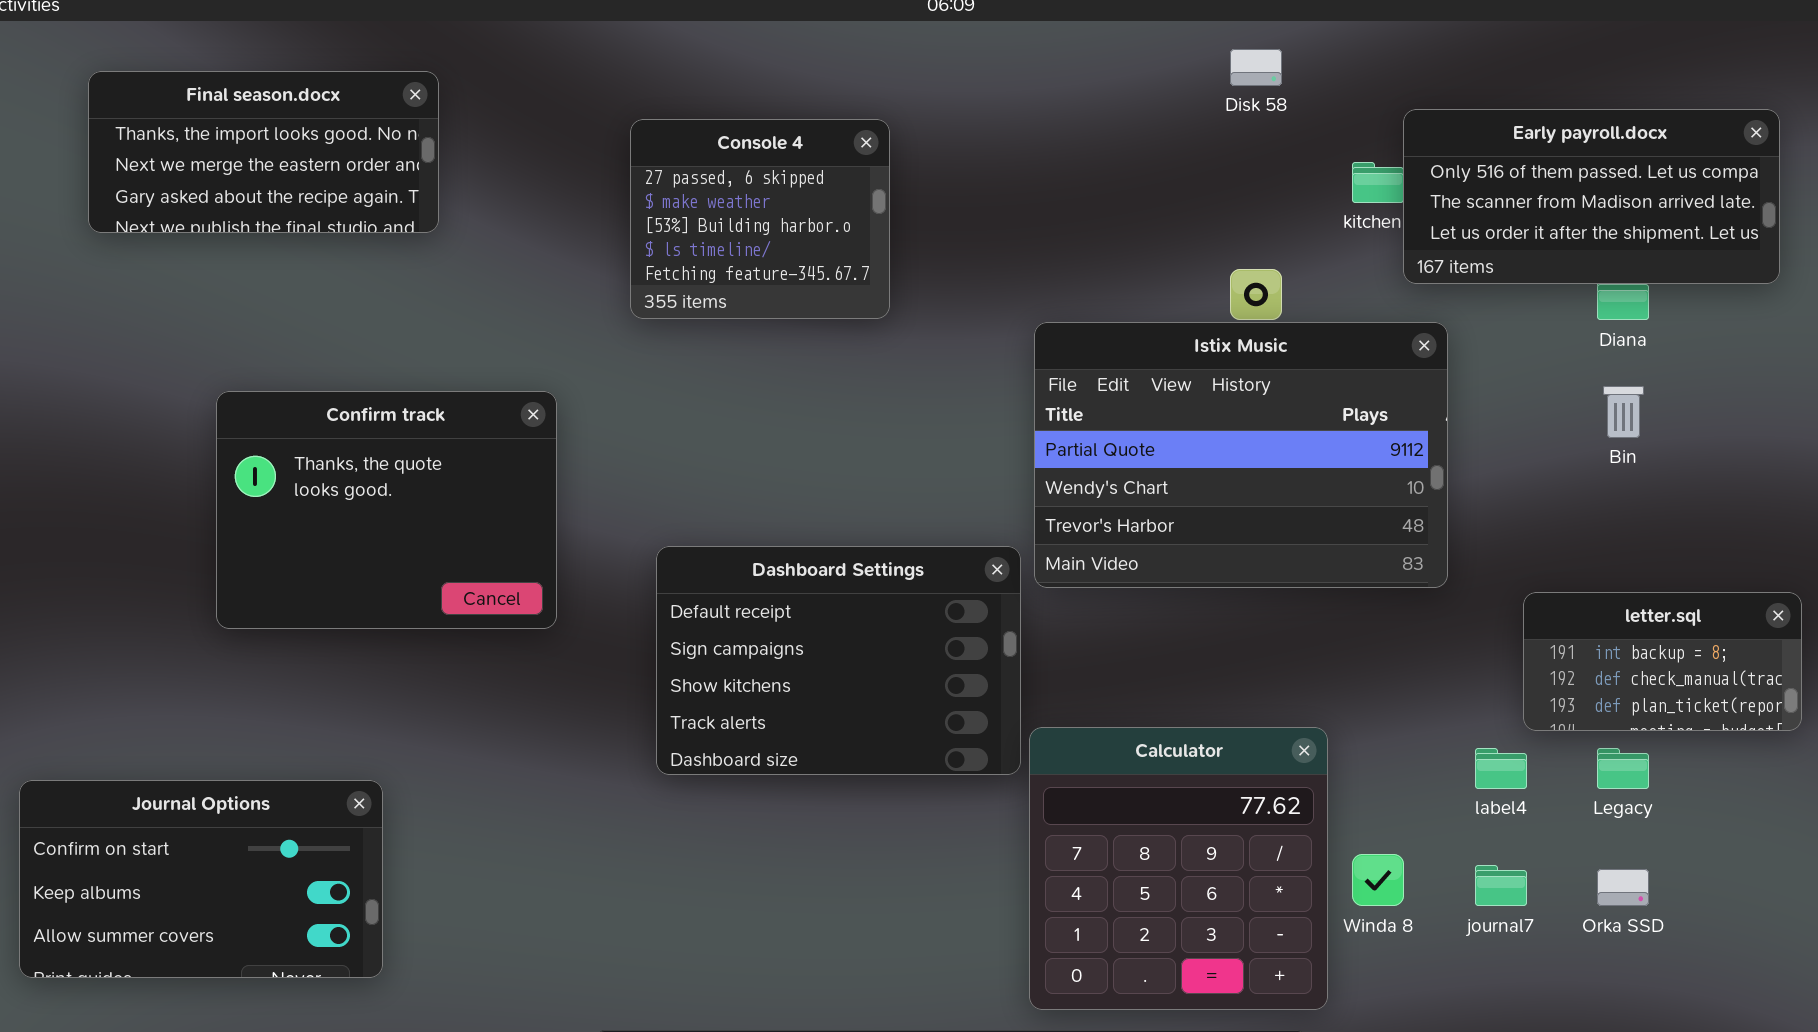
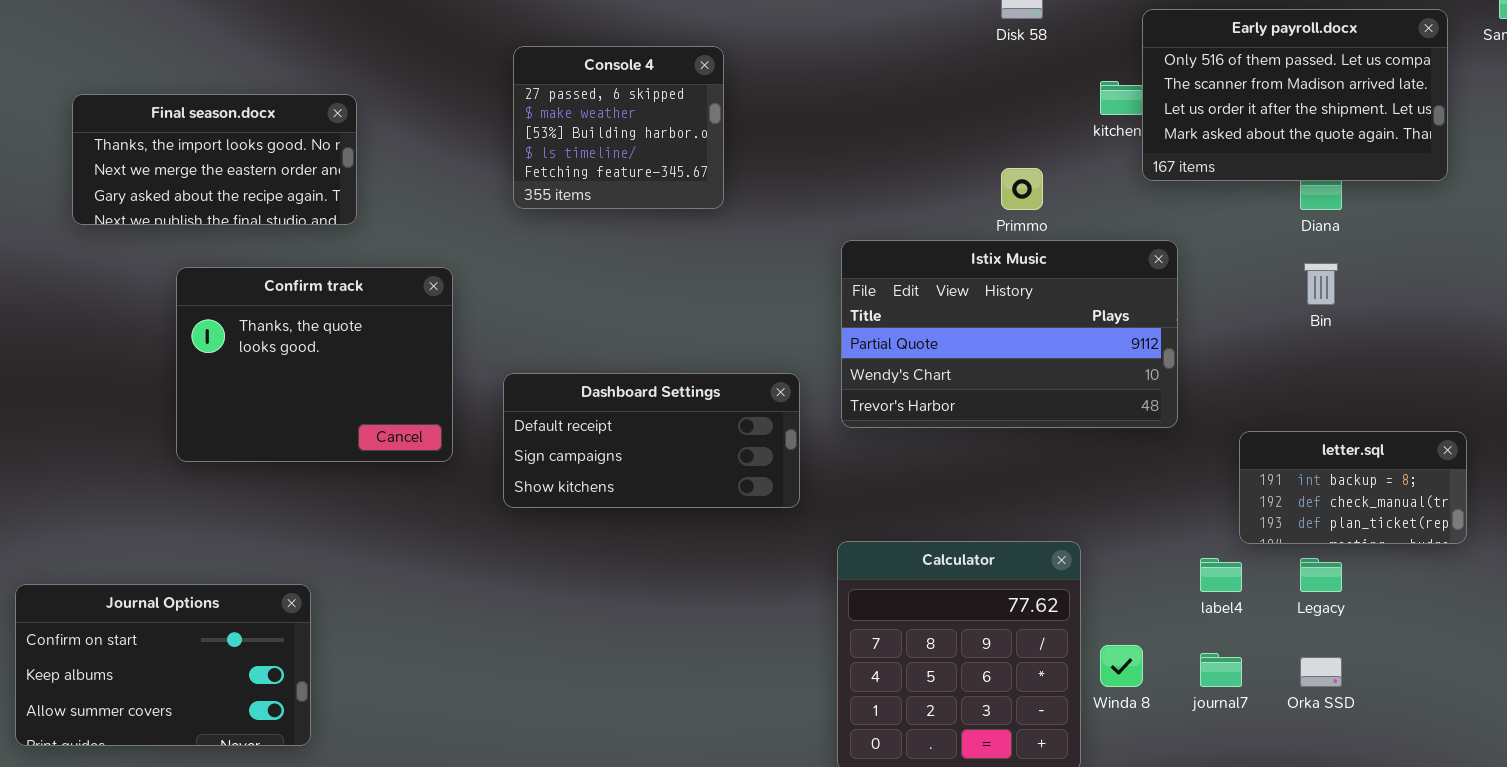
Final season.docx: [88,71,439,233] -> [72,94,357,225], moved
Early payroll.docx: [1403,109,1780,284] -> [1142,9,1448,181], resized
Istix Music: [1034,322,1448,588] -> [841,240,1178,428], resized
Dashboard Settings: [656,546,1021,775] -> [503,373,800,508], moved, resized

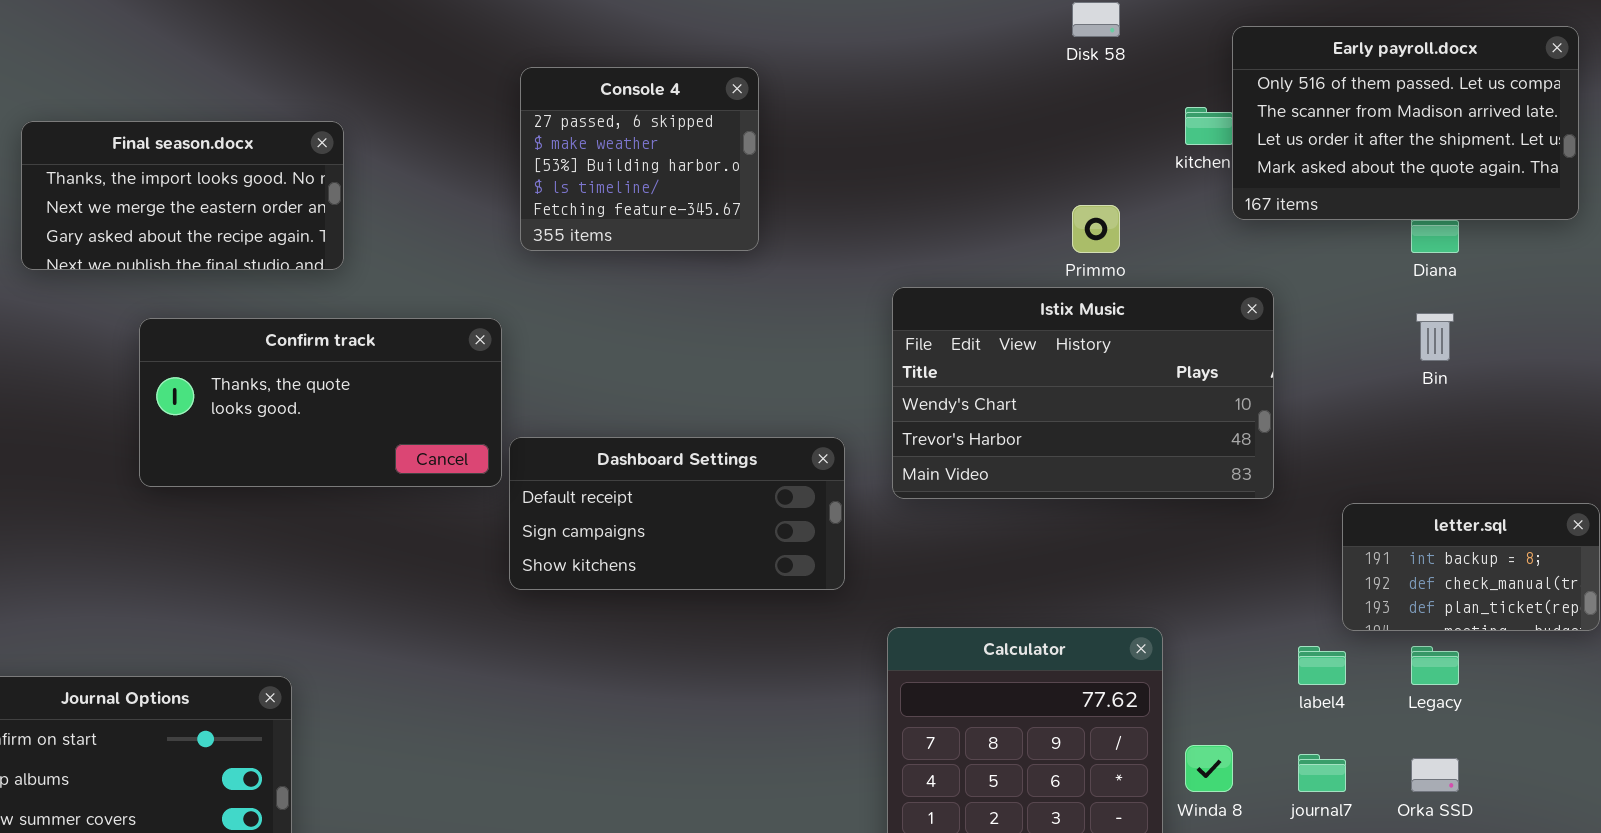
Istix Music: [841,240,1178,428] -> [892,287,1274,499], scrolled down 1 row
Confirm track: [176,267,453,462] -> [139,318,502,487], resized

